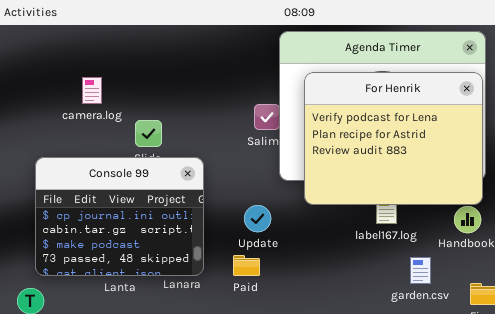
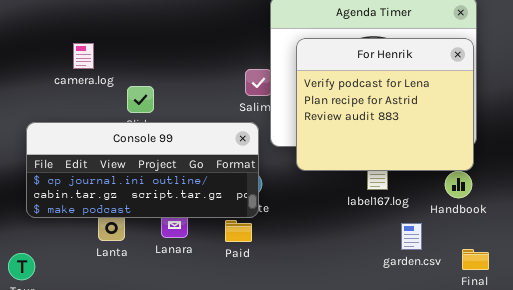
Console 99: [35,157,204,276] -> [26,122,259,218], resized

